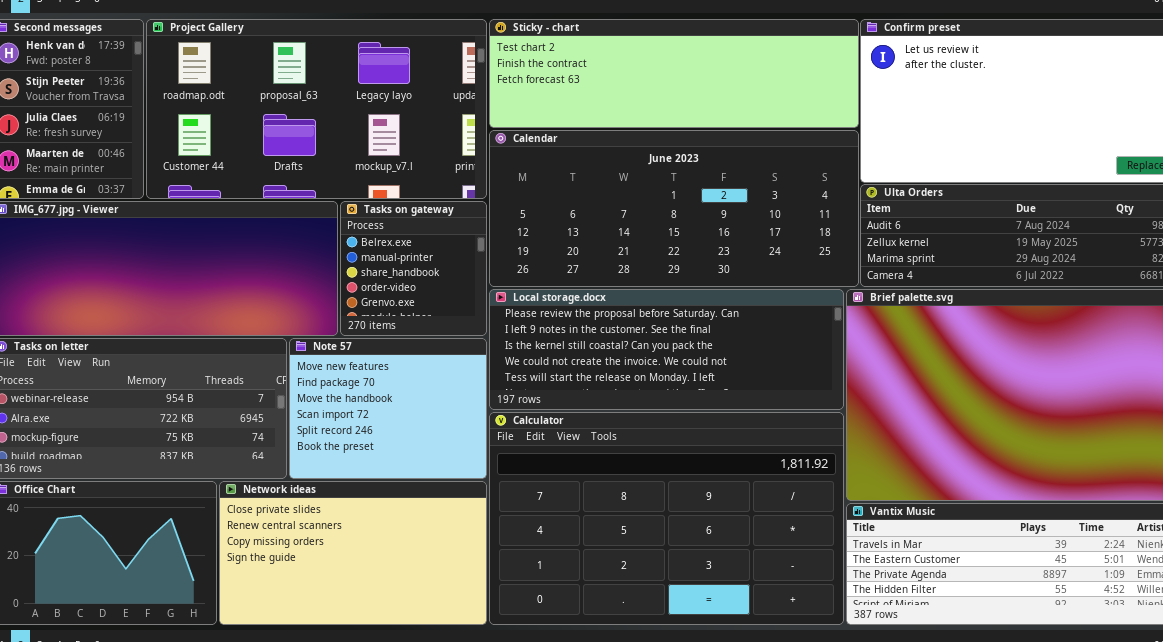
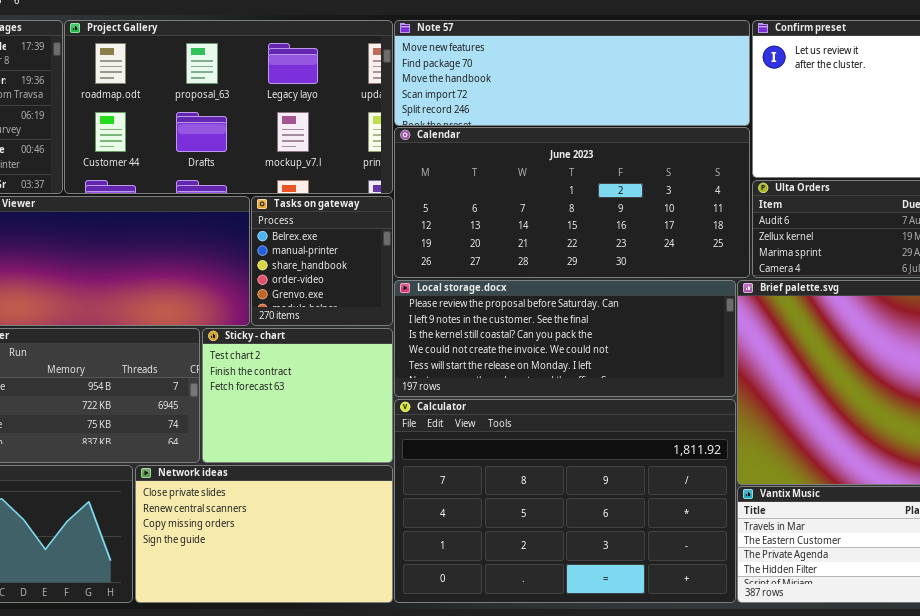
Sticky - chart: [489,19,859,128] -> [202,328,393,463], moved, resized
Note 57: [289,338,487,479] -> [394,20,750,126], moved, resized

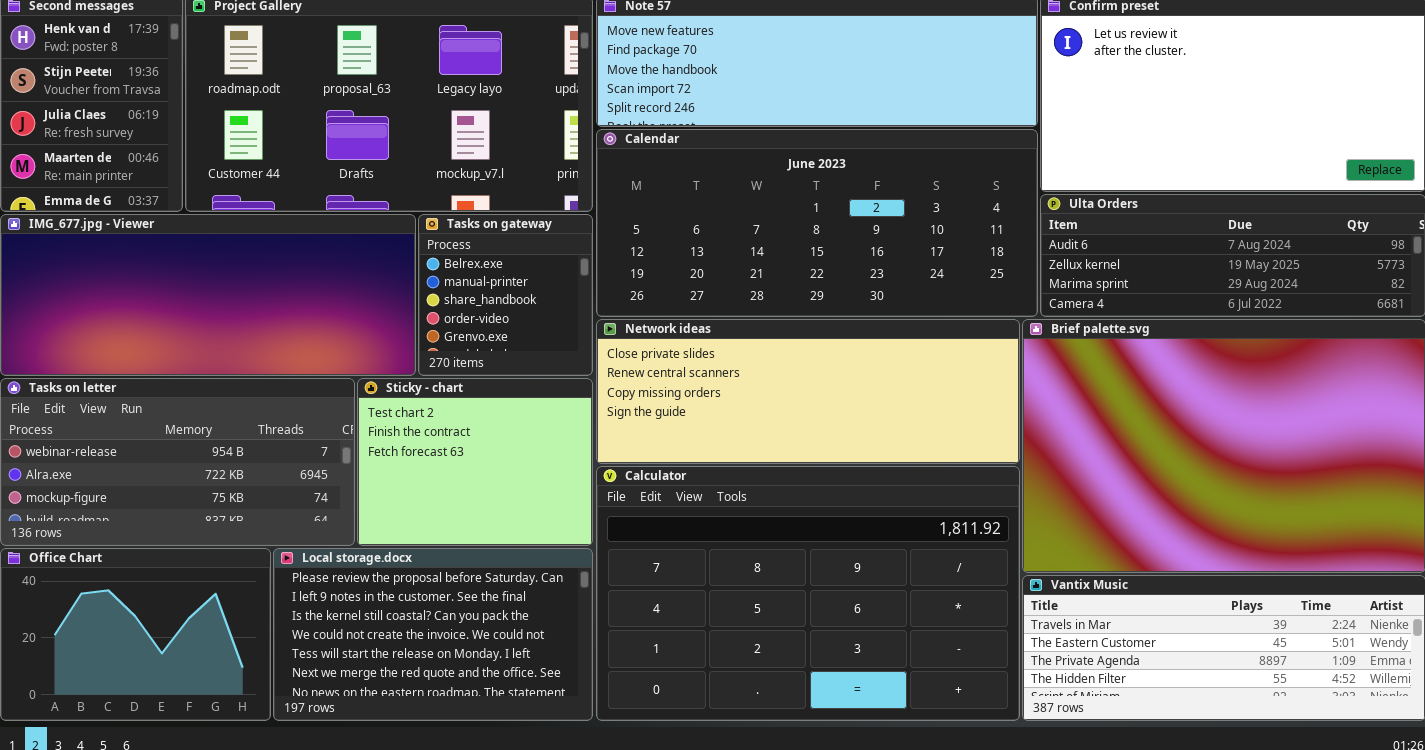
Local storage.docx: [394,280,736,397] -> [273,548,593,721], moved, resized
Network ideas: [135,465,393,603] -> [596,319,1020,464], moved, resized

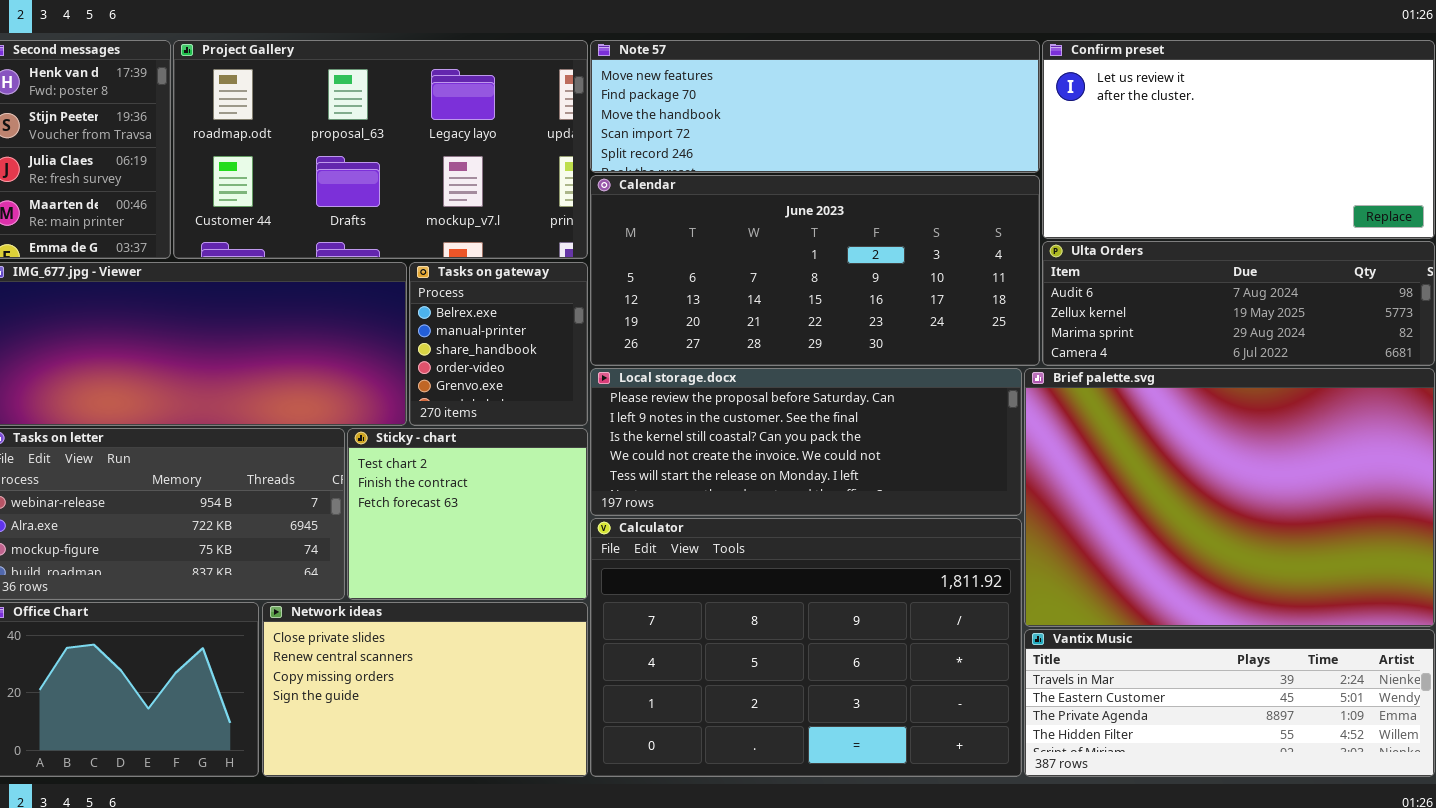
Network ideas: [596,319,1020,464] -> [262,602,588,777], moved, resized
Local storage.docx: [273,548,593,721] -> [590,368,1022,516], moved, resized

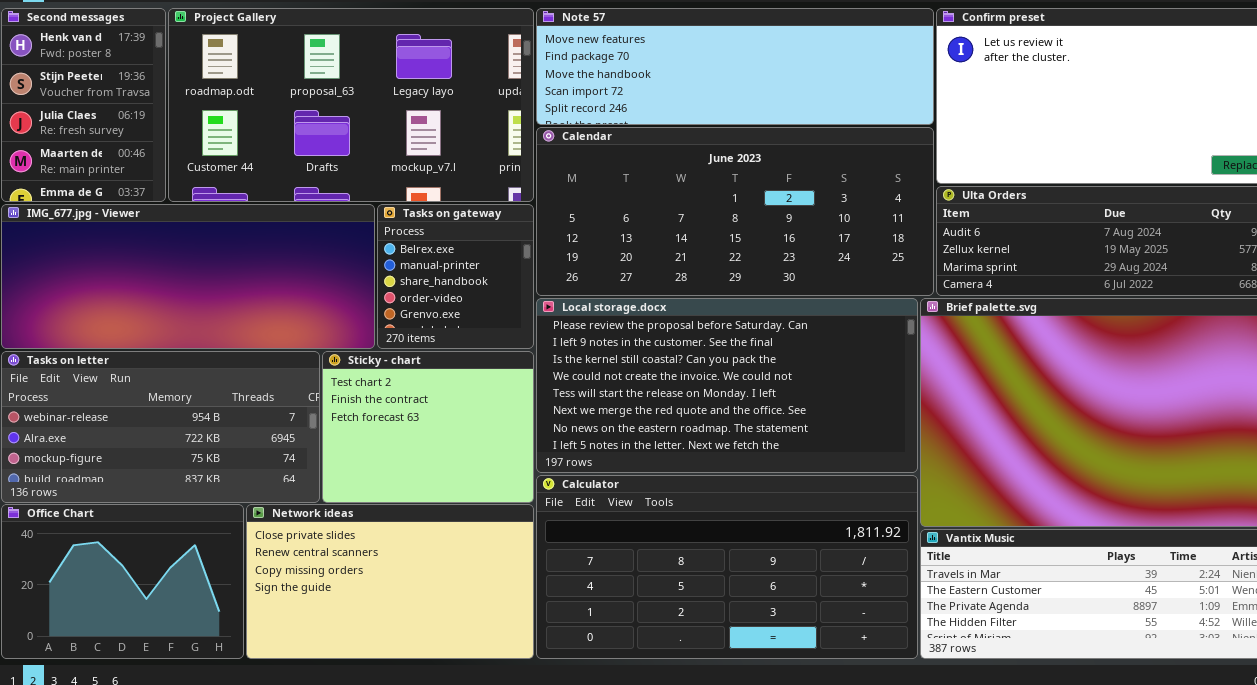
Local storage.docx: [590,368,1022,516] -> [536,298,918,473], resized
Calculator: [590,518,1022,777] -> [536,475,918,659], resized

